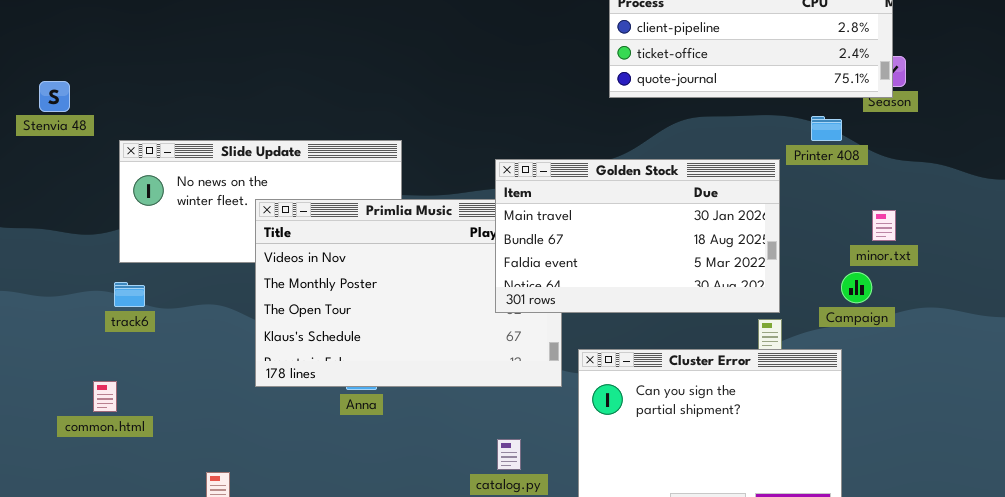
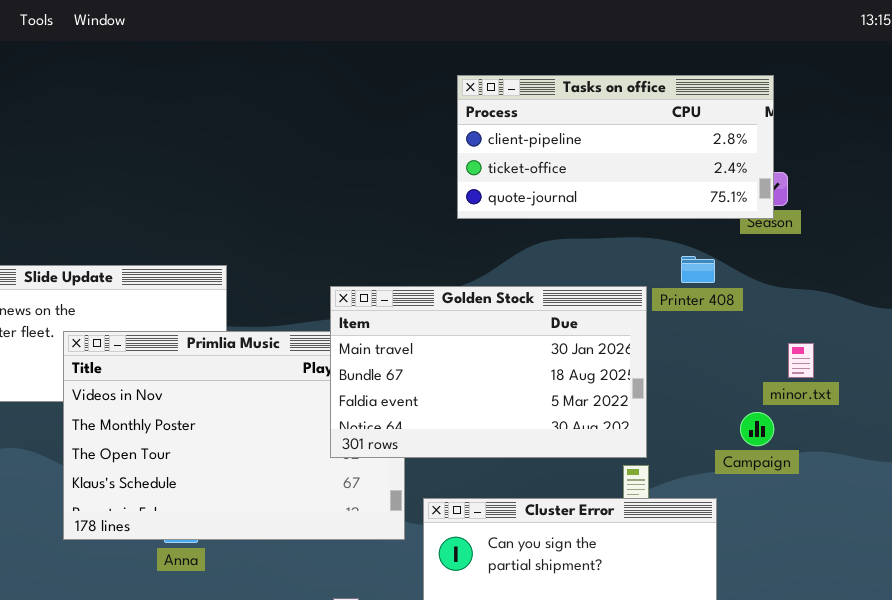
Printer 408: [811,116,842,141] -> [681,256,715,283], moved
minor.txt: [872,210,896,241] -> [788,343,814,378], moved
Campaign: [841,272,872,303] -> [740,412,774,446], moved

